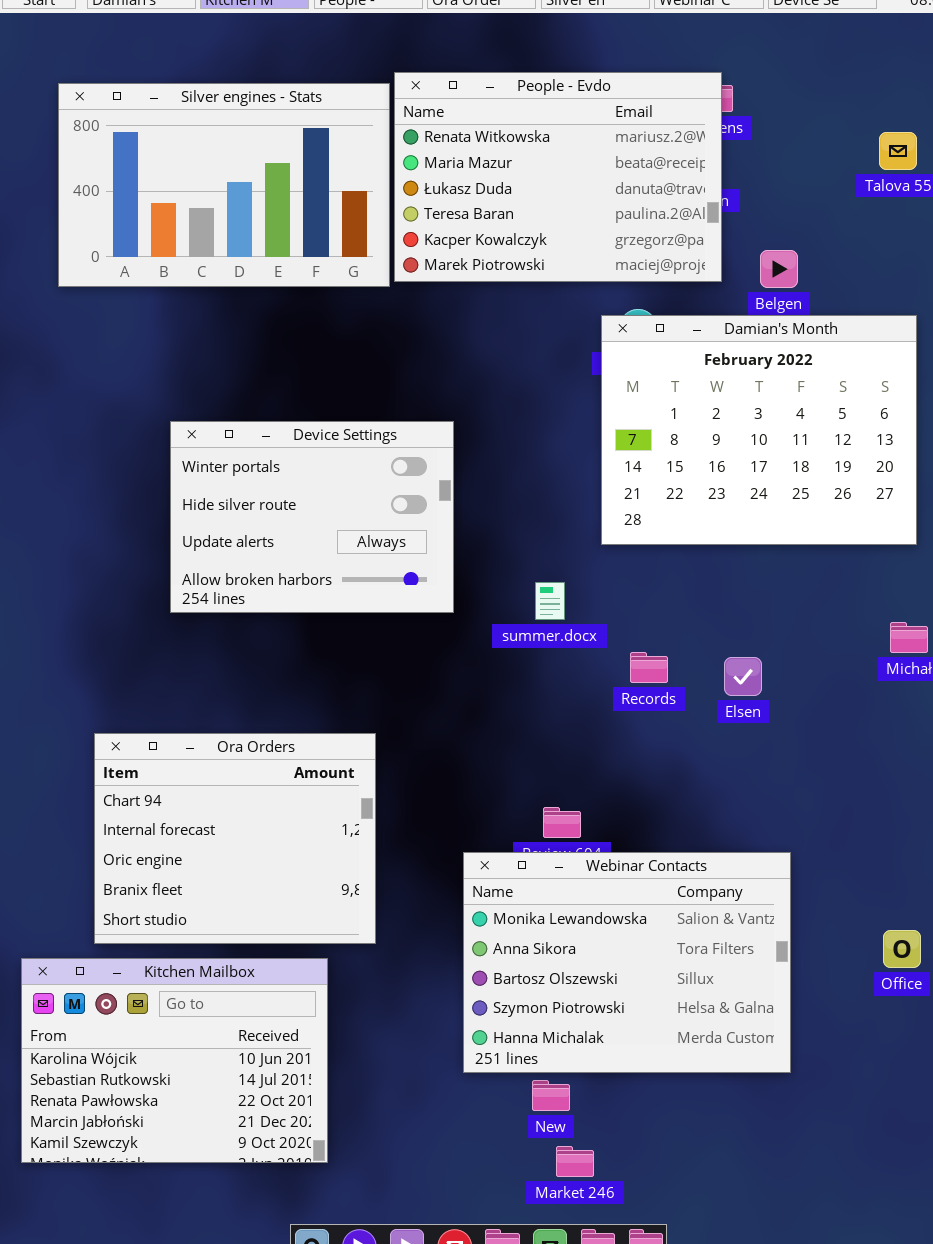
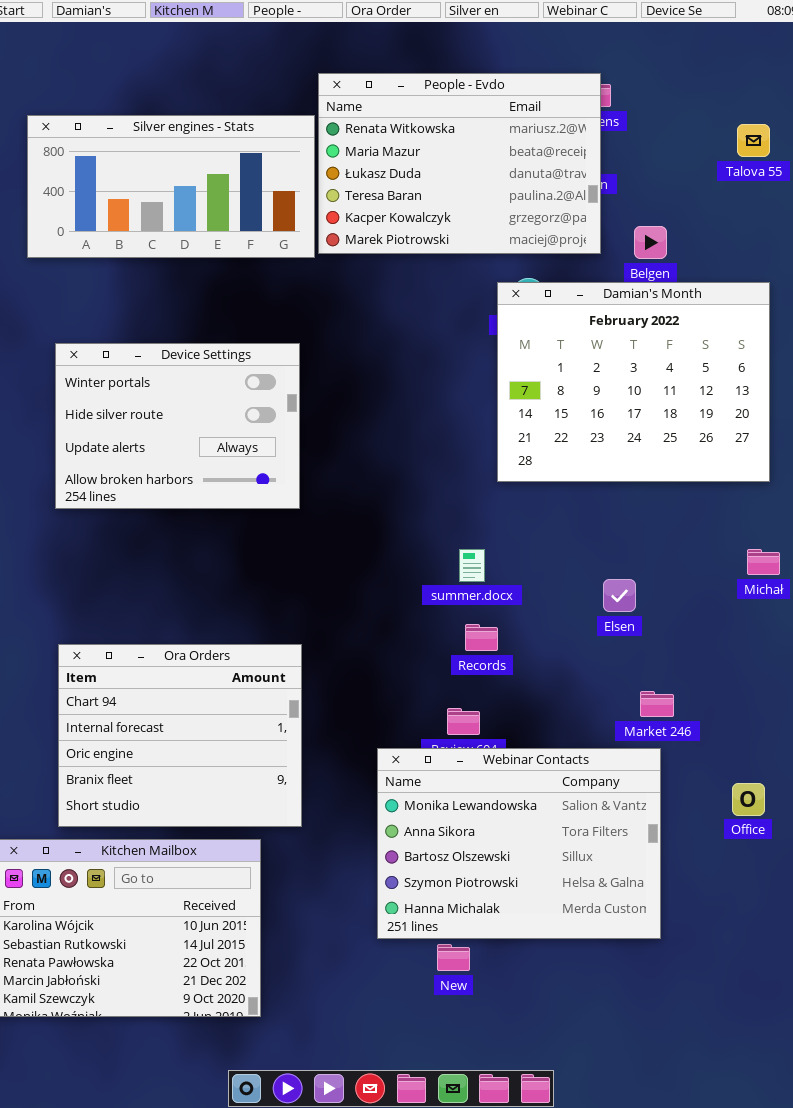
Silver engines - Stats: [58,83,390,287] -> [27,115,315,258], resized
Device Settings: [170,421,454,613] -> [55,343,300,509], moved
summer.docx: [535,582,565,620] -> [459,549,485,582], moved
Records: [630,652,668,683] -> [465,624,498,651], moved
Office: [883,930,921,968] -> [732,783,765,816], moved
Market 246: [556,1146,594,1177] -> [640,691,674,717], moved

